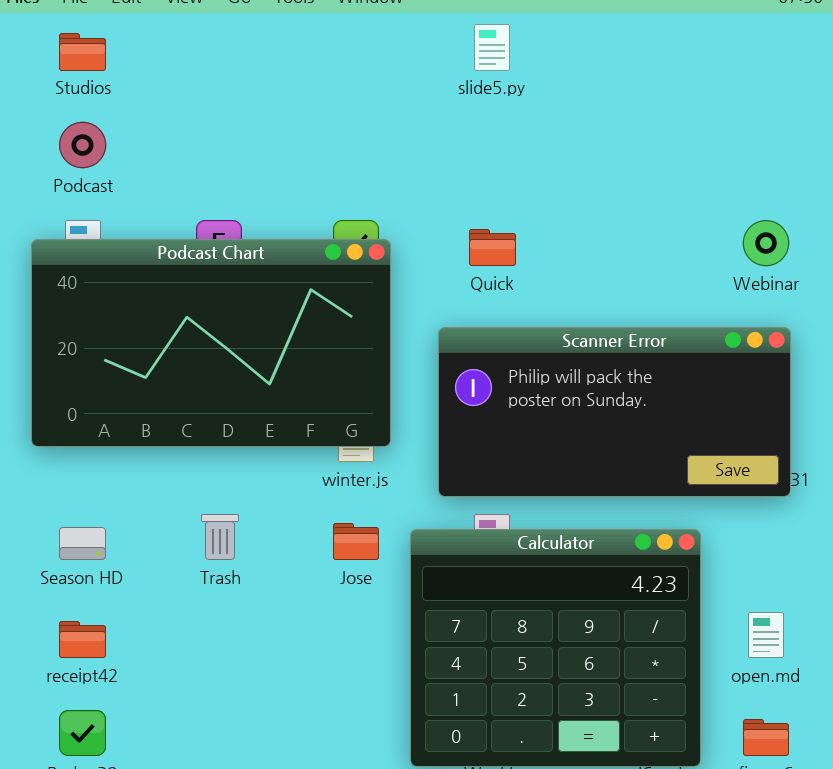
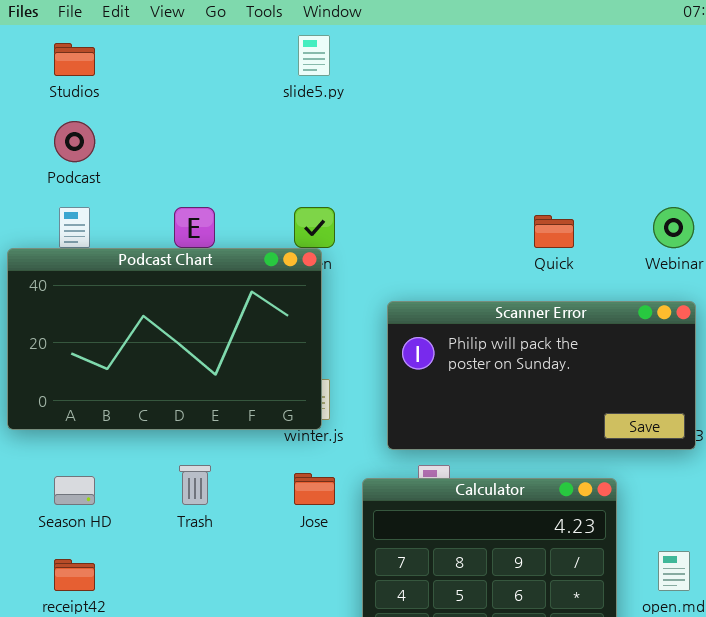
slide5.py: [474,24,510,71] -> [298,35,330,76], moved
Quick: [469,229,516,266] -> [534,215,574,248], moved
Podcast Chart: [31,239,391,447] -> [7,248,322,430], moved

